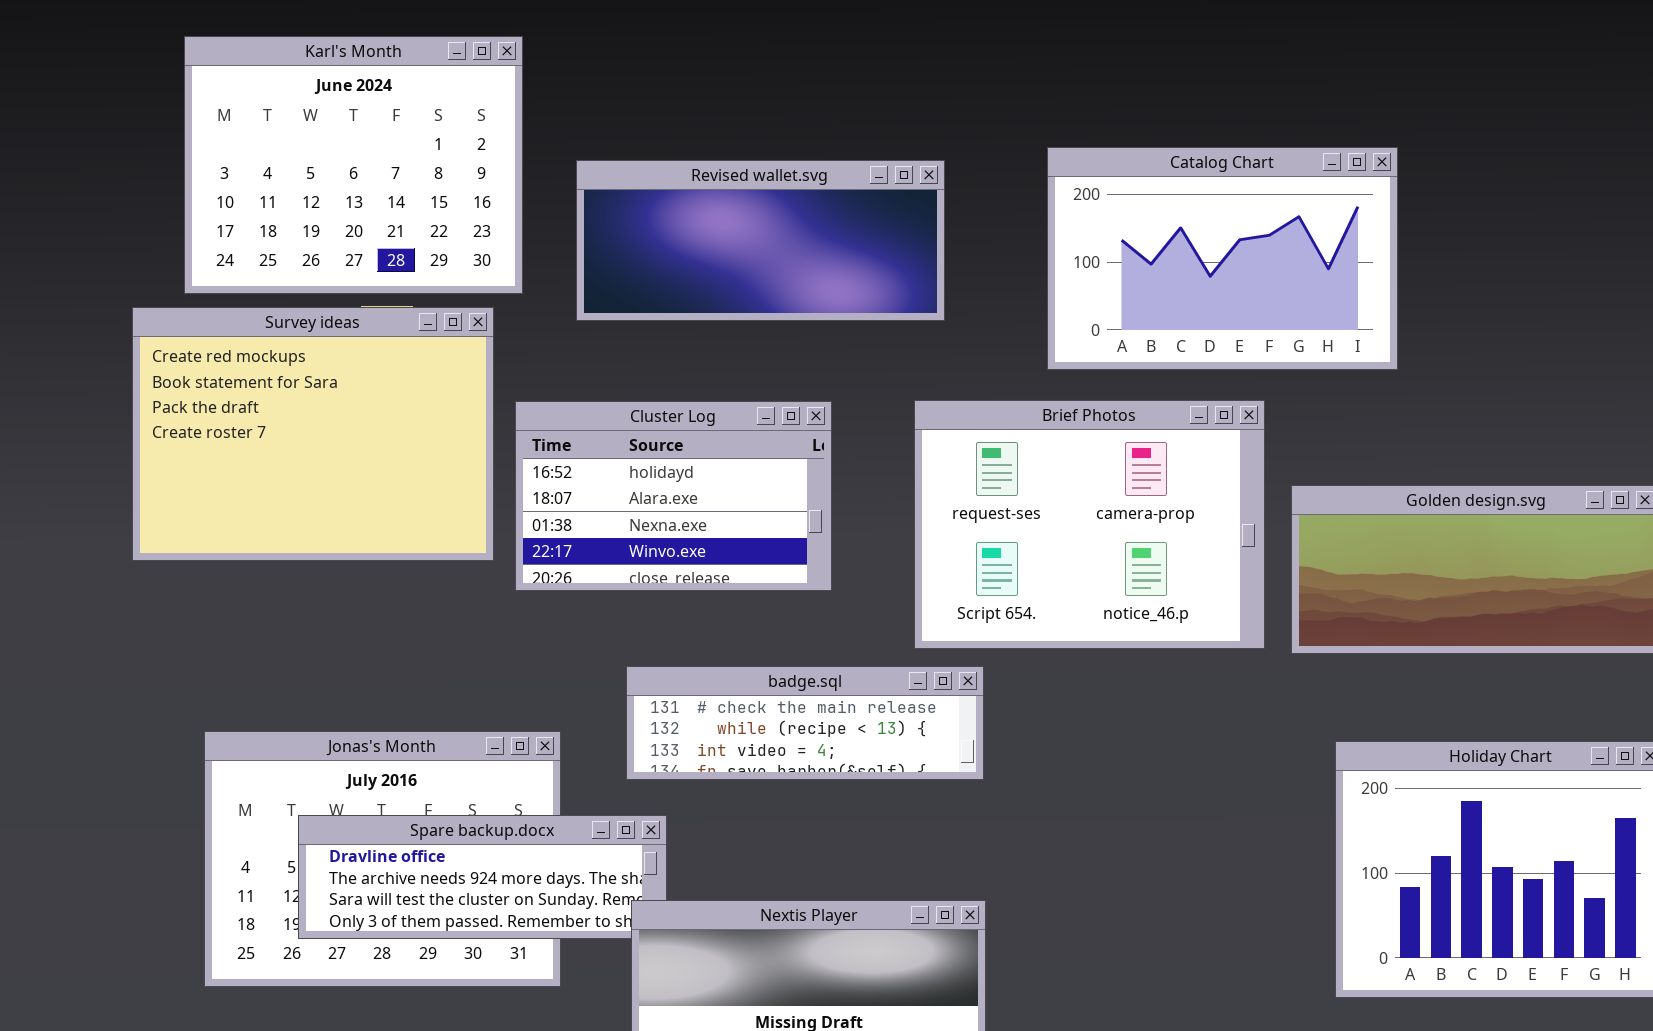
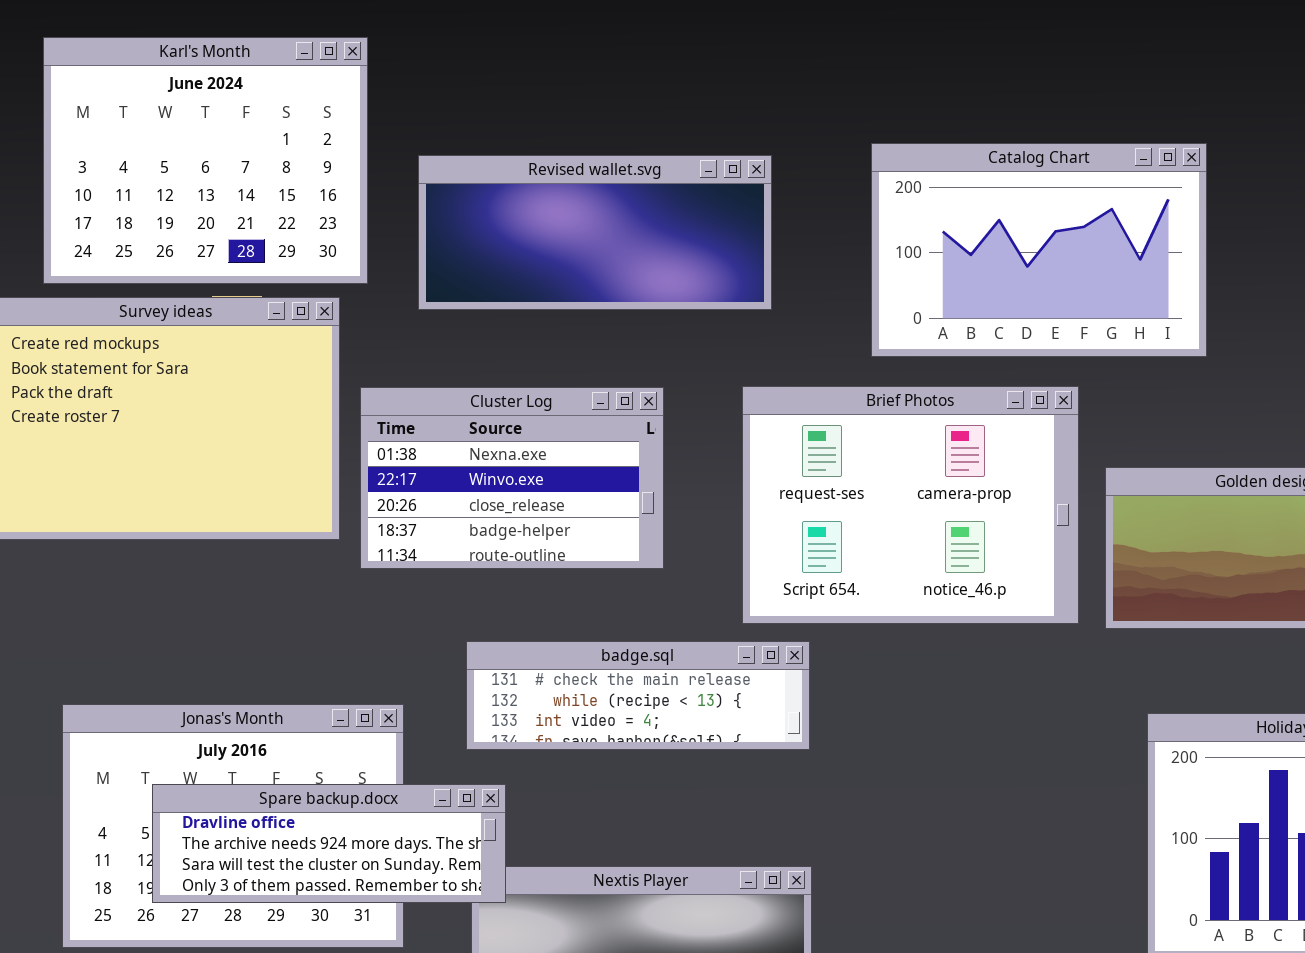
Cluster Log: [515,401,832,591] -> [360,387,664,569], scrolled down 2 rows
Spare backup.docx: [298,815,667,939] -> [152,784,506,903], raised

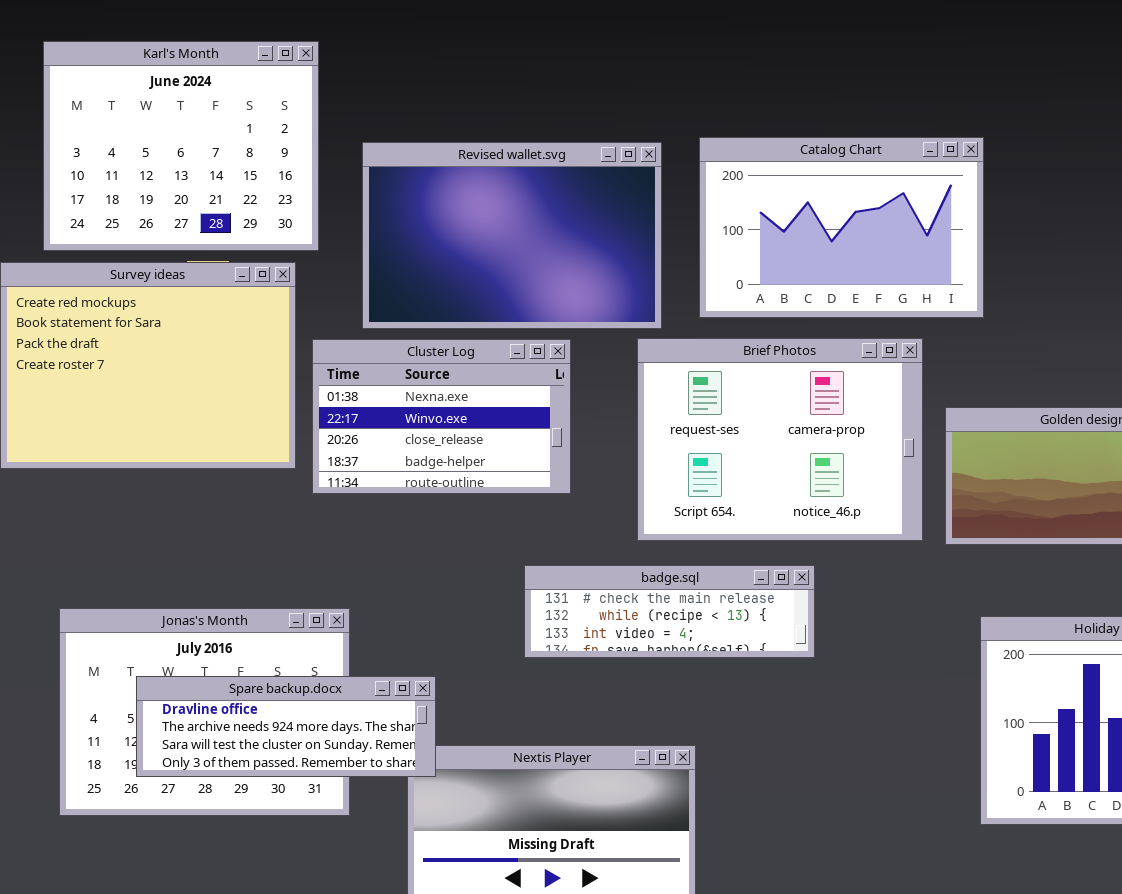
Catalog Chart: [871,143,1207,357] -> [699,137,984,318], moved
Revised wallet.svg: [418,155,772,310] -> [362,142,662,329], resized
badge.sql: [466,641,810,750] -> [524,565,815,658], moved

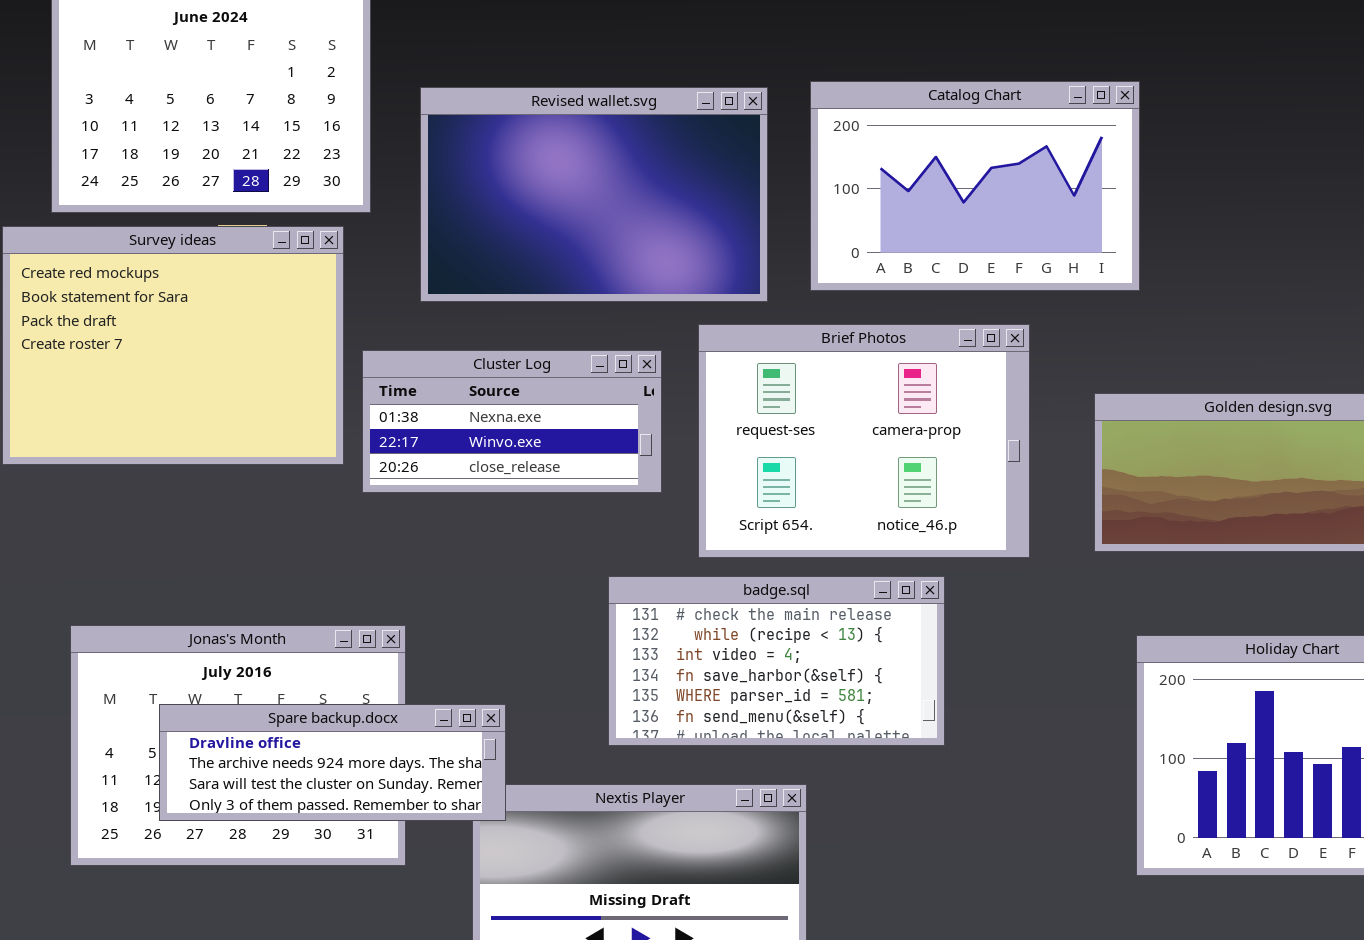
Brief Photos: [637,338,923,541] -> [698,324,1030,558], moved
Cluster Log: [312,339,571,494] -> [362,350,662,493], resized
badge.sql: [524,565,815,658] -> [608,576,945,746], resized

